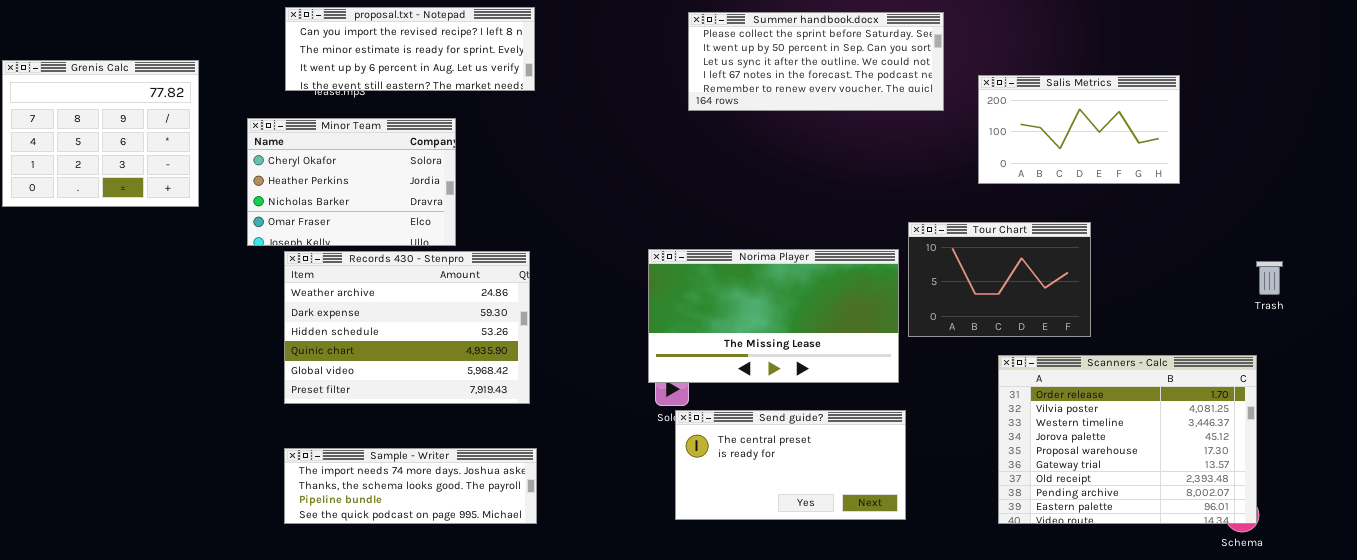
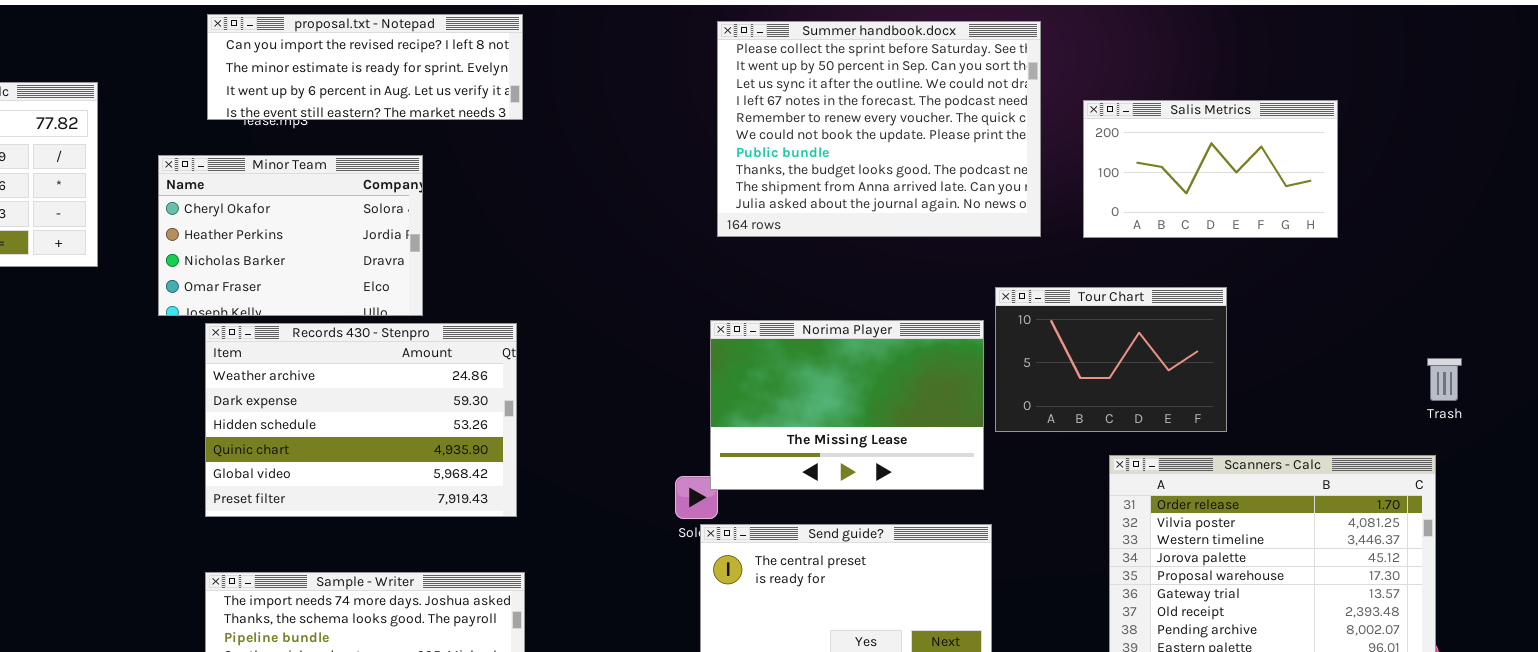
Summer handbook.docx: [688,12,944,111] -> [717,21,1041,237], resized
Norima Player: [648,249,899,383] -> [710,320,984,490], resized
Trash: [1256,261,1283,295] -> [1427,358,1462,401], moved

